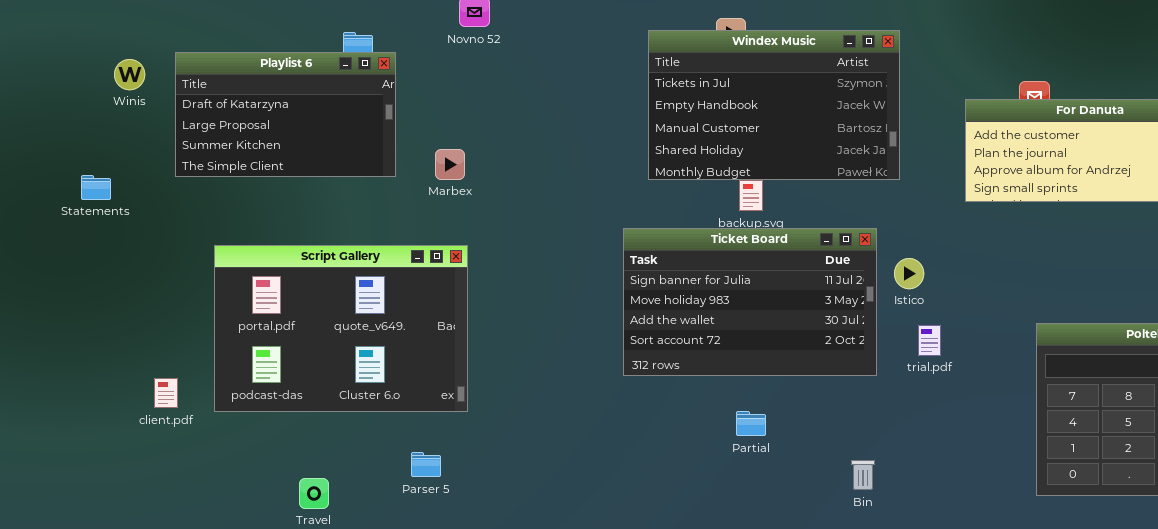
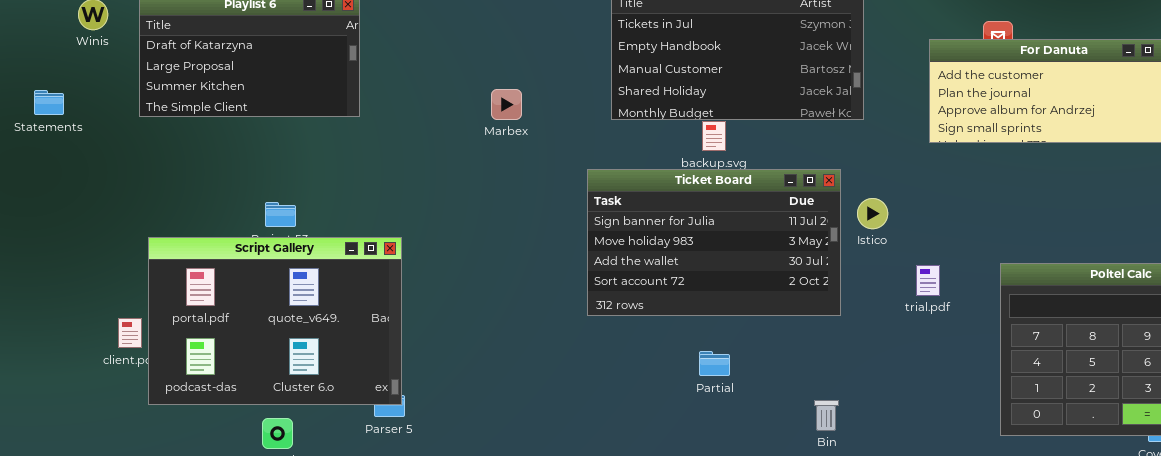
Marbex: [435,149,465,180] -> [491,89,522,120], moved
Statements: [81,175,111,200] -> [34,90,64,115], moved
Script Gallery: [214,245,468,412] -> [148,237,402,405], moved
trial.pdf: [918,325,941,356] -> [916,265,940,296], moved

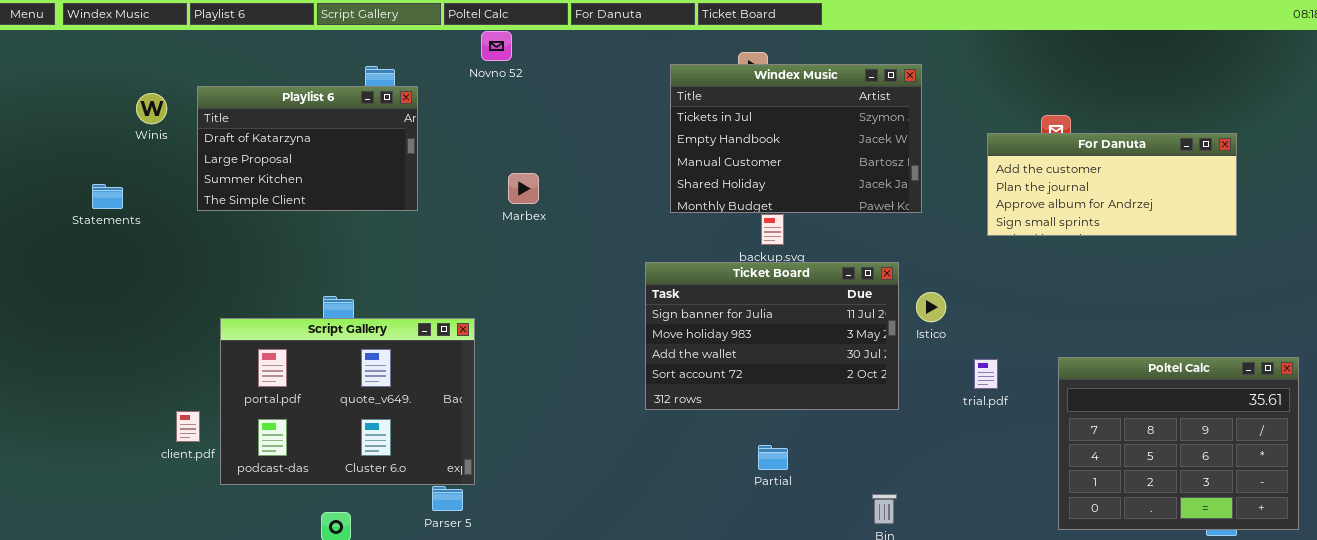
Marbex: [491,89,522,120] -> [508,173,539,204], moved
Script Gallery: [148,237,402,405] -> [220,318,475,485], moved

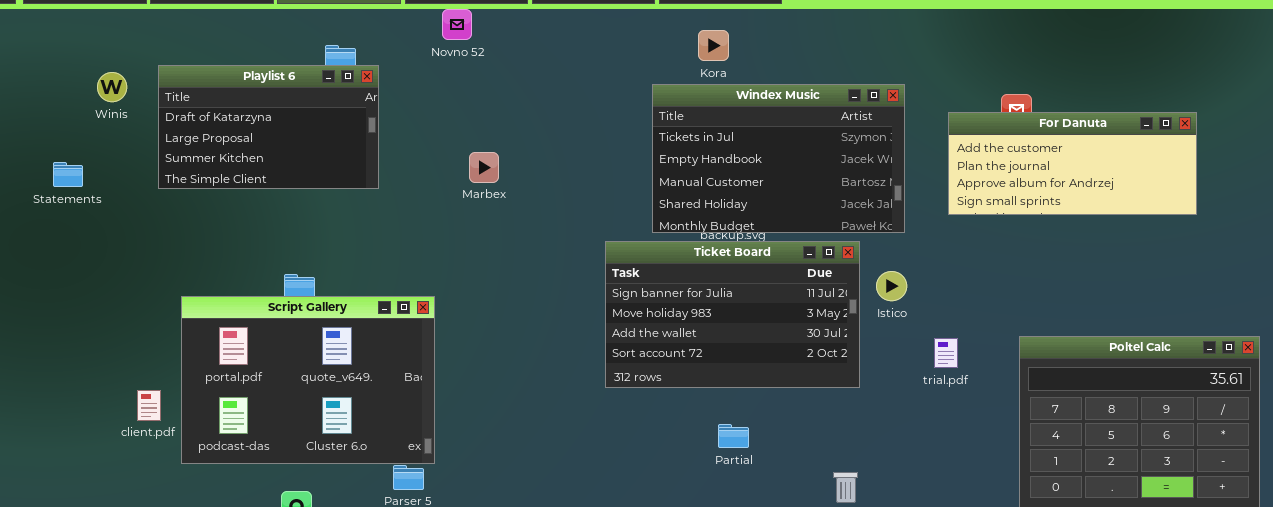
Windex Music: [670,64,922,213] -> [652,84,905,233], moved

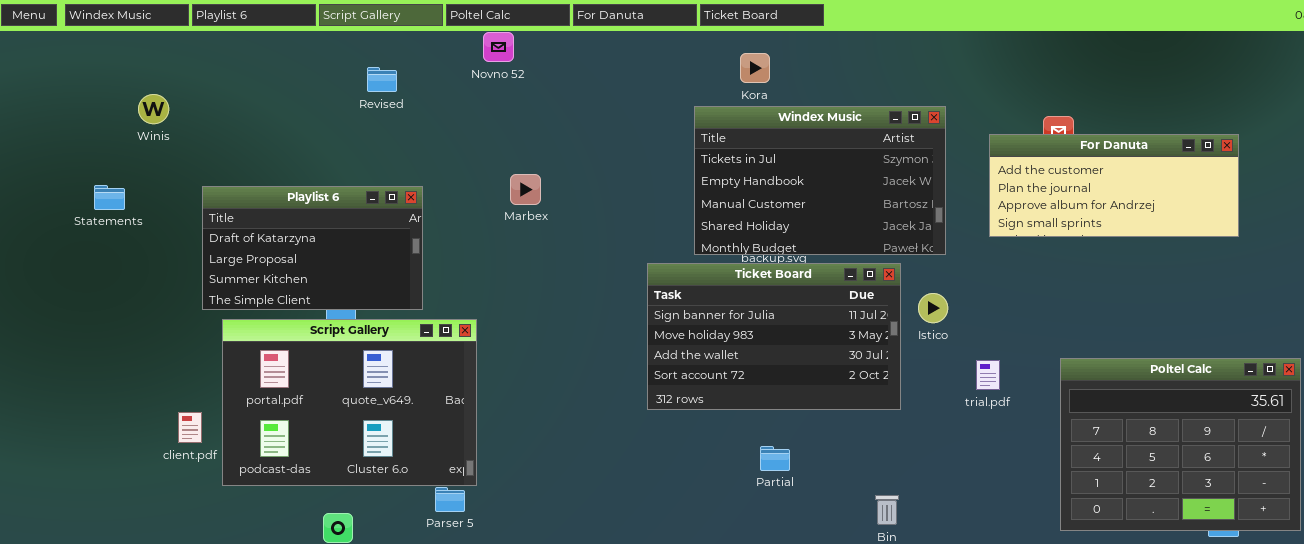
Playlist 6: [158,65,379,189] -> [202,186,423,310], moved

